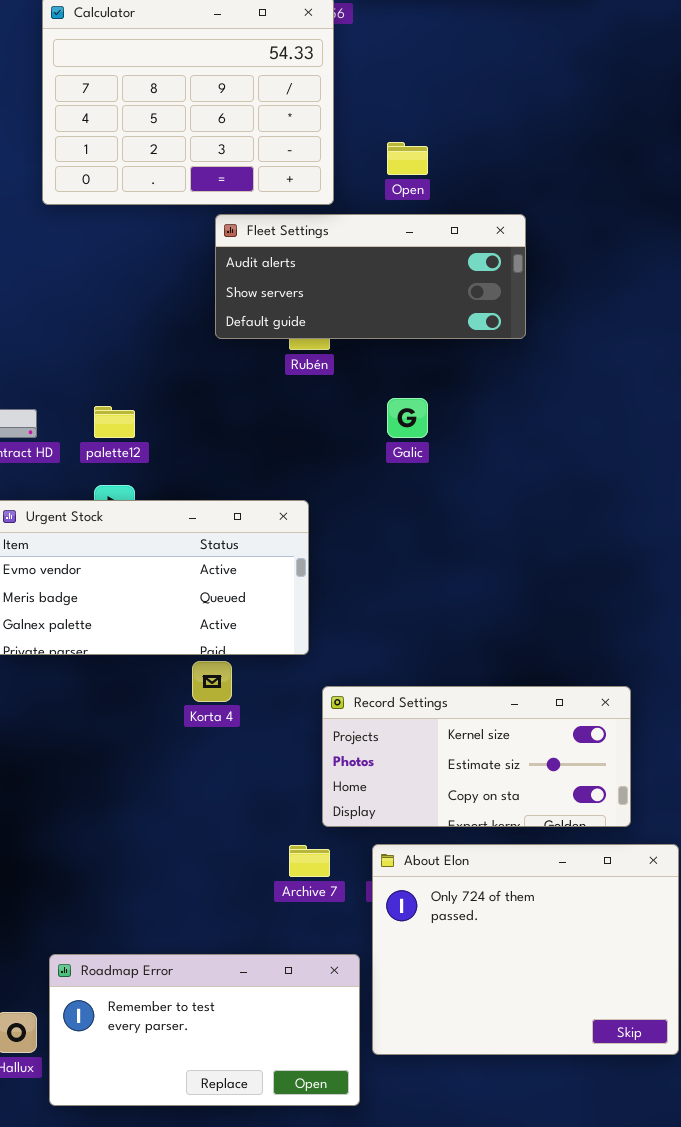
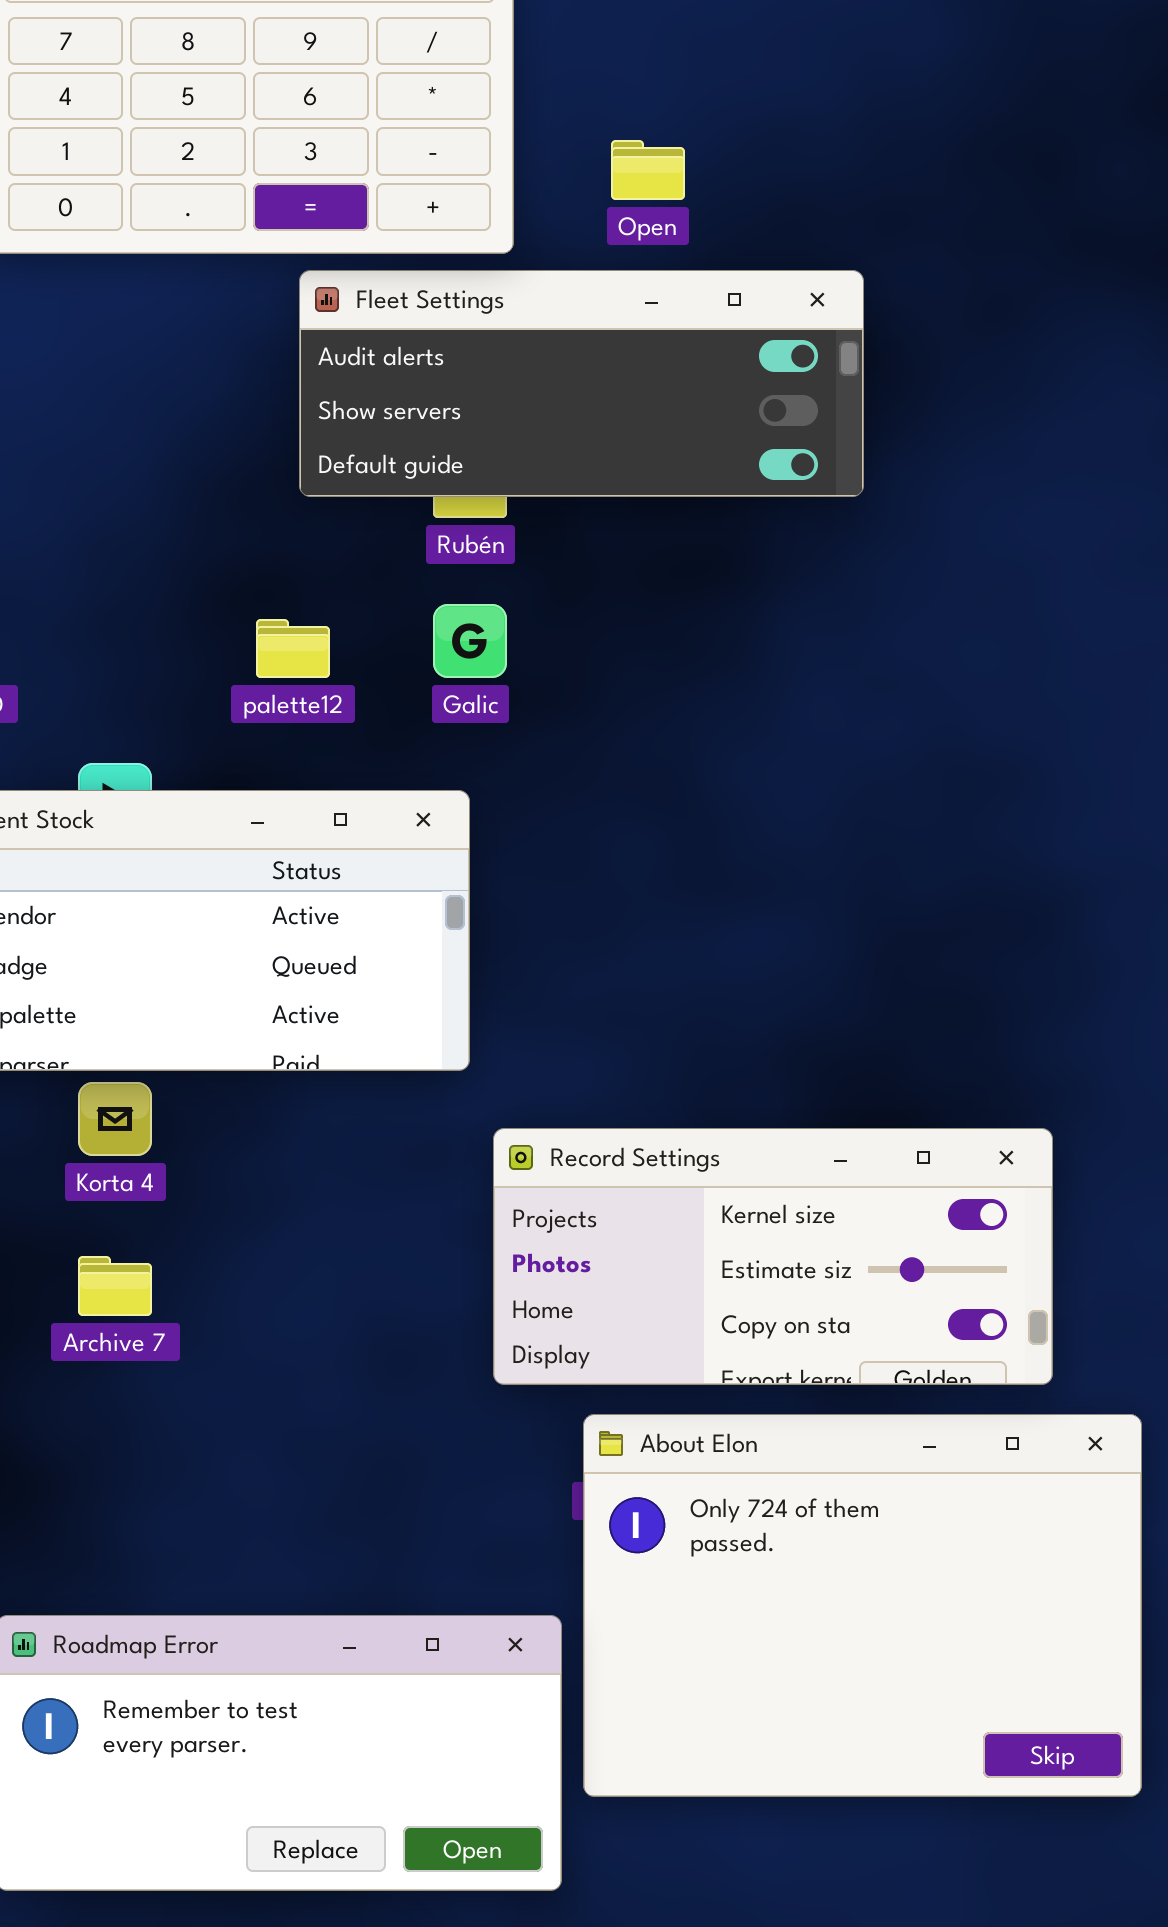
Galic: [387,398,428,438] -> [433,604,507,678], moved
palette12: [94,406,135,438] -> [256,619,330,678], moved
Korta 4: [192,661,232,702] -> [78,1082,152,1156], moved
Archive 7: [289,845,330,877] -> [78,1256,152,1316], moved

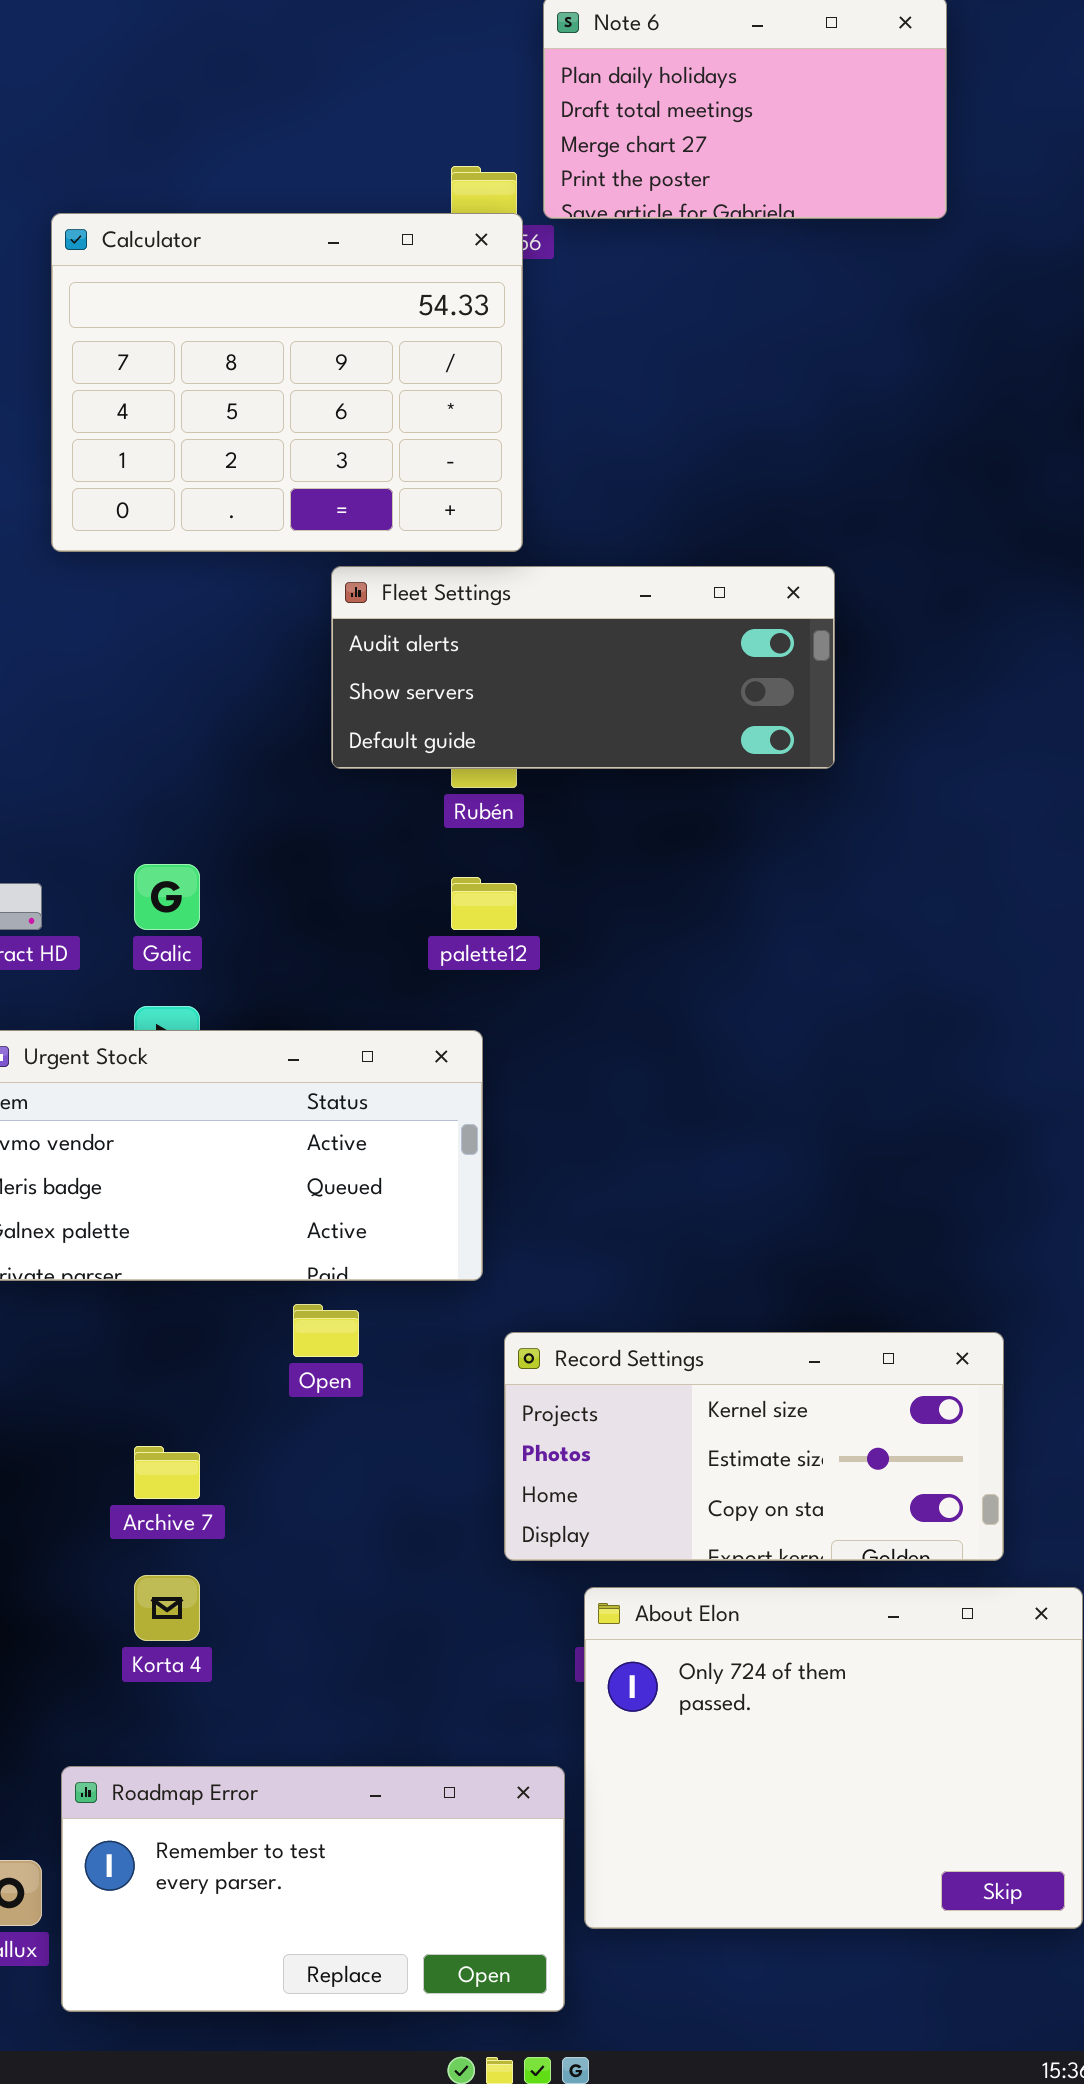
Open: [611,140,685,200] -> [293,1304,359,1357], moved
Galic: [433,604,507,678] -> [134,864,200,930], moved
palette12: [256,619,330,678] -> [451,877,517,930], moved
Korta 4: [78,1082,152,1156] -> [134,1575,200,1641], moved

